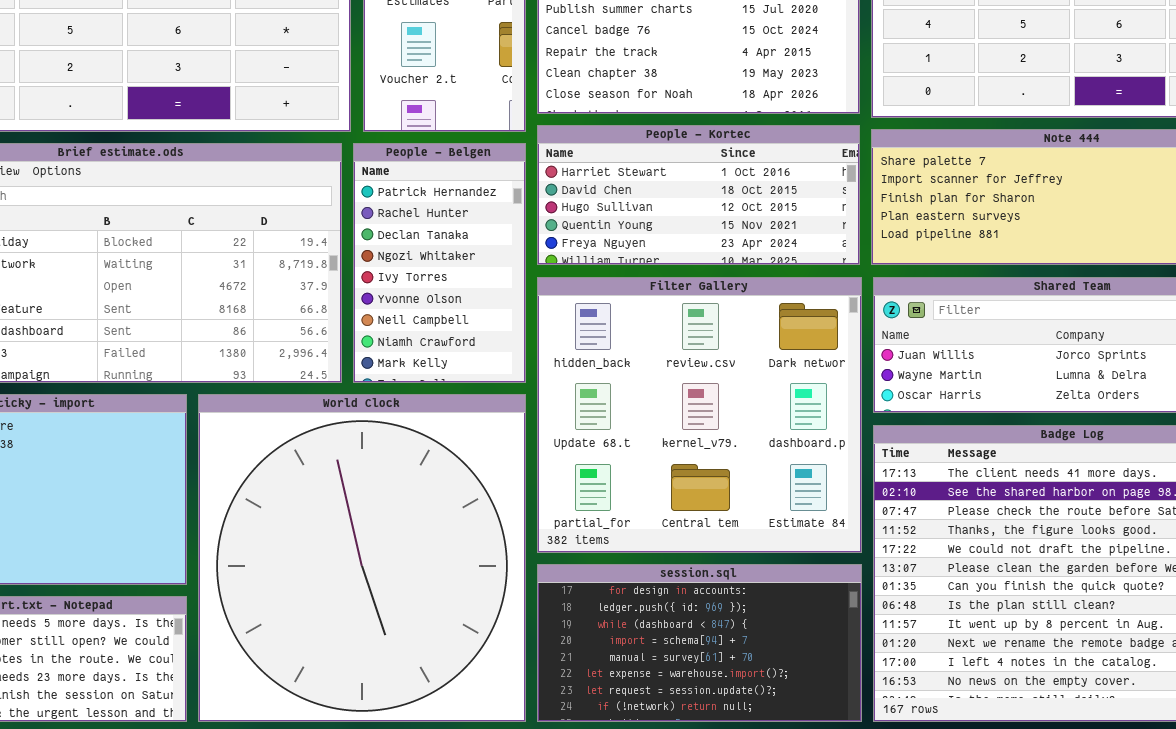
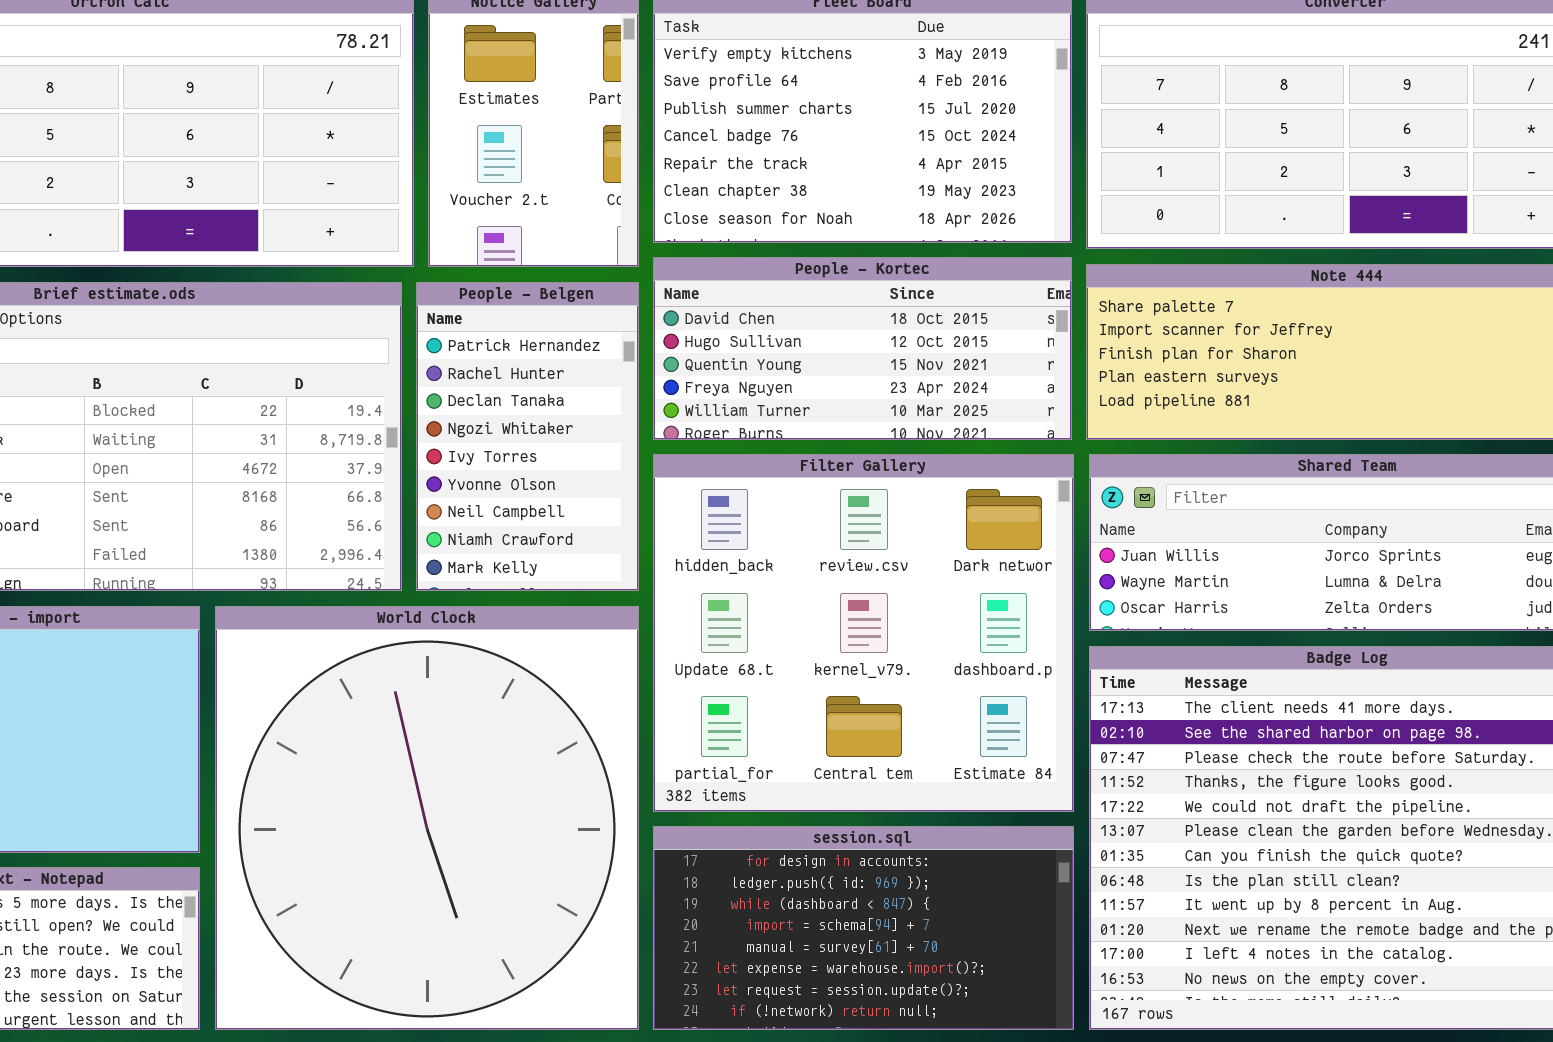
People - Kortec: [537,125,860,265] -> [653,257,1072,440], scrolled down 1 row

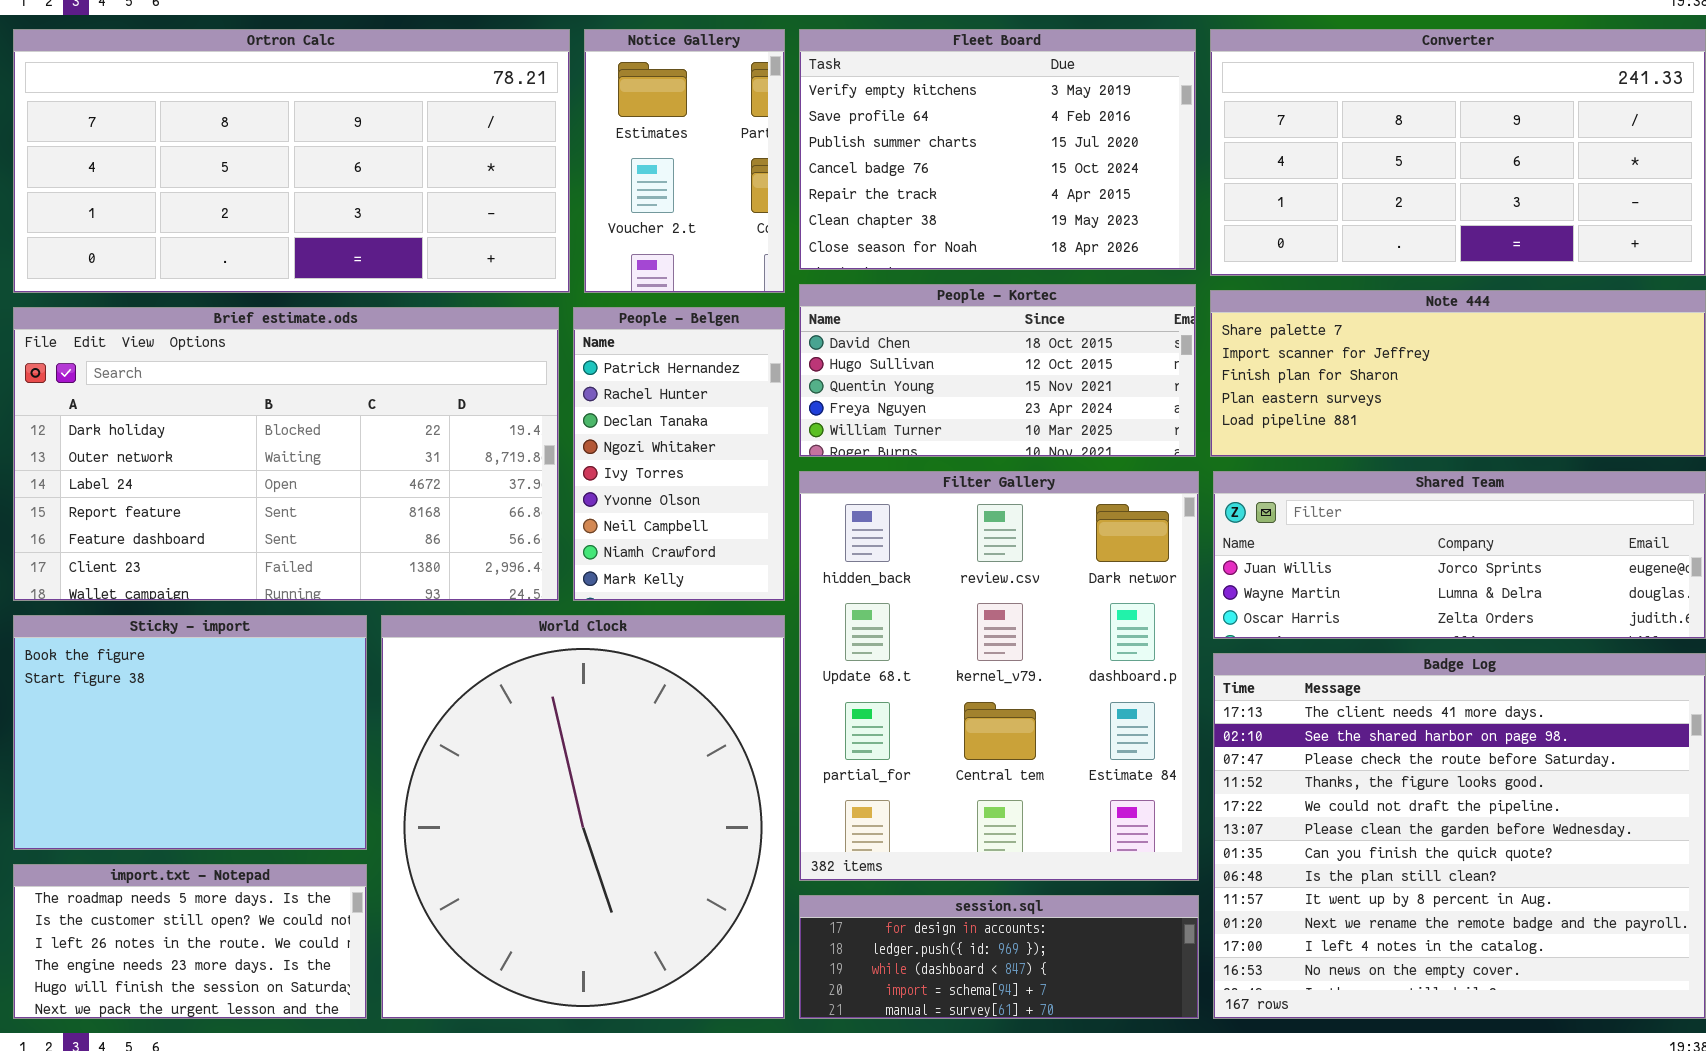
Filter Gallery: [653,454,1074,812] -> [799,471,1199,881], resized
session.sql: [653,826,1074,1030] -> [799,895,1199,1019], resized

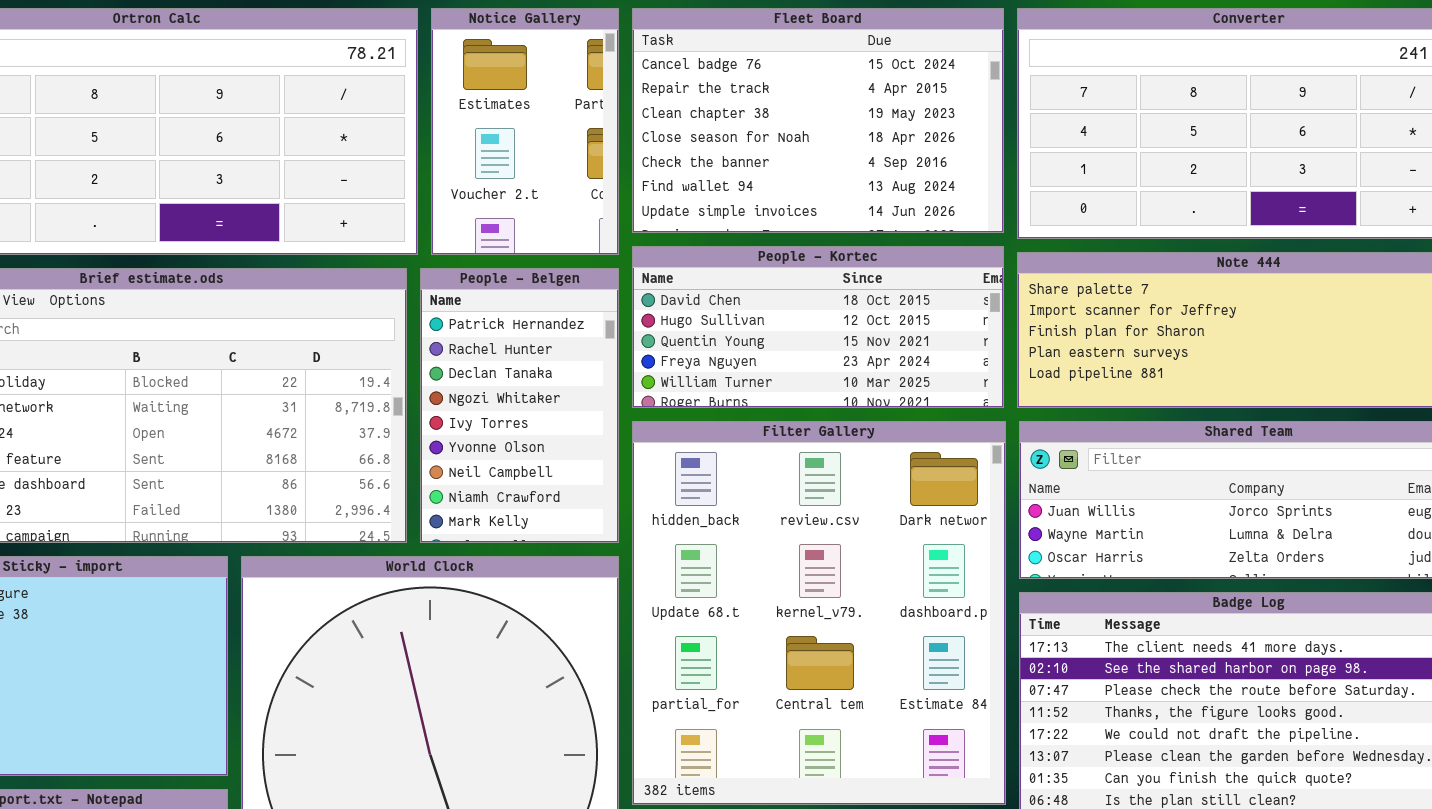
Fleet Board: [799,29,1196,270] -> [632,8,1004,233], scrolled down 3 rows

